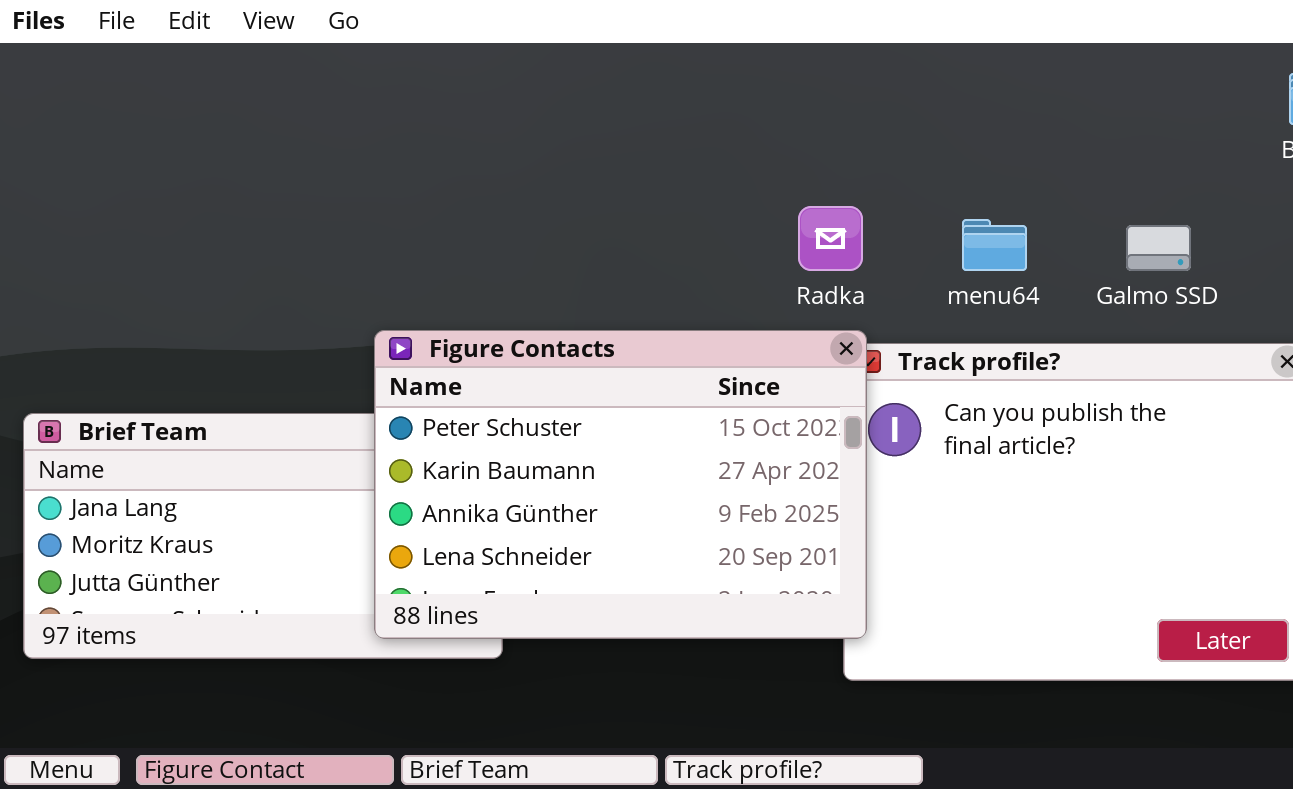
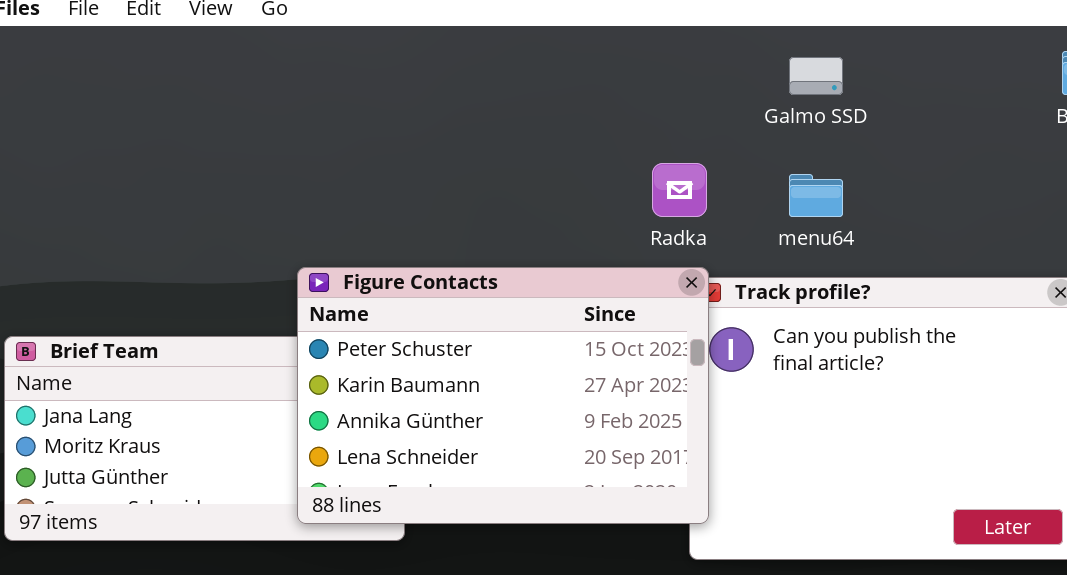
Galmo SSD: [1126,225,1191,271] -> [789,57,843,95], moved

